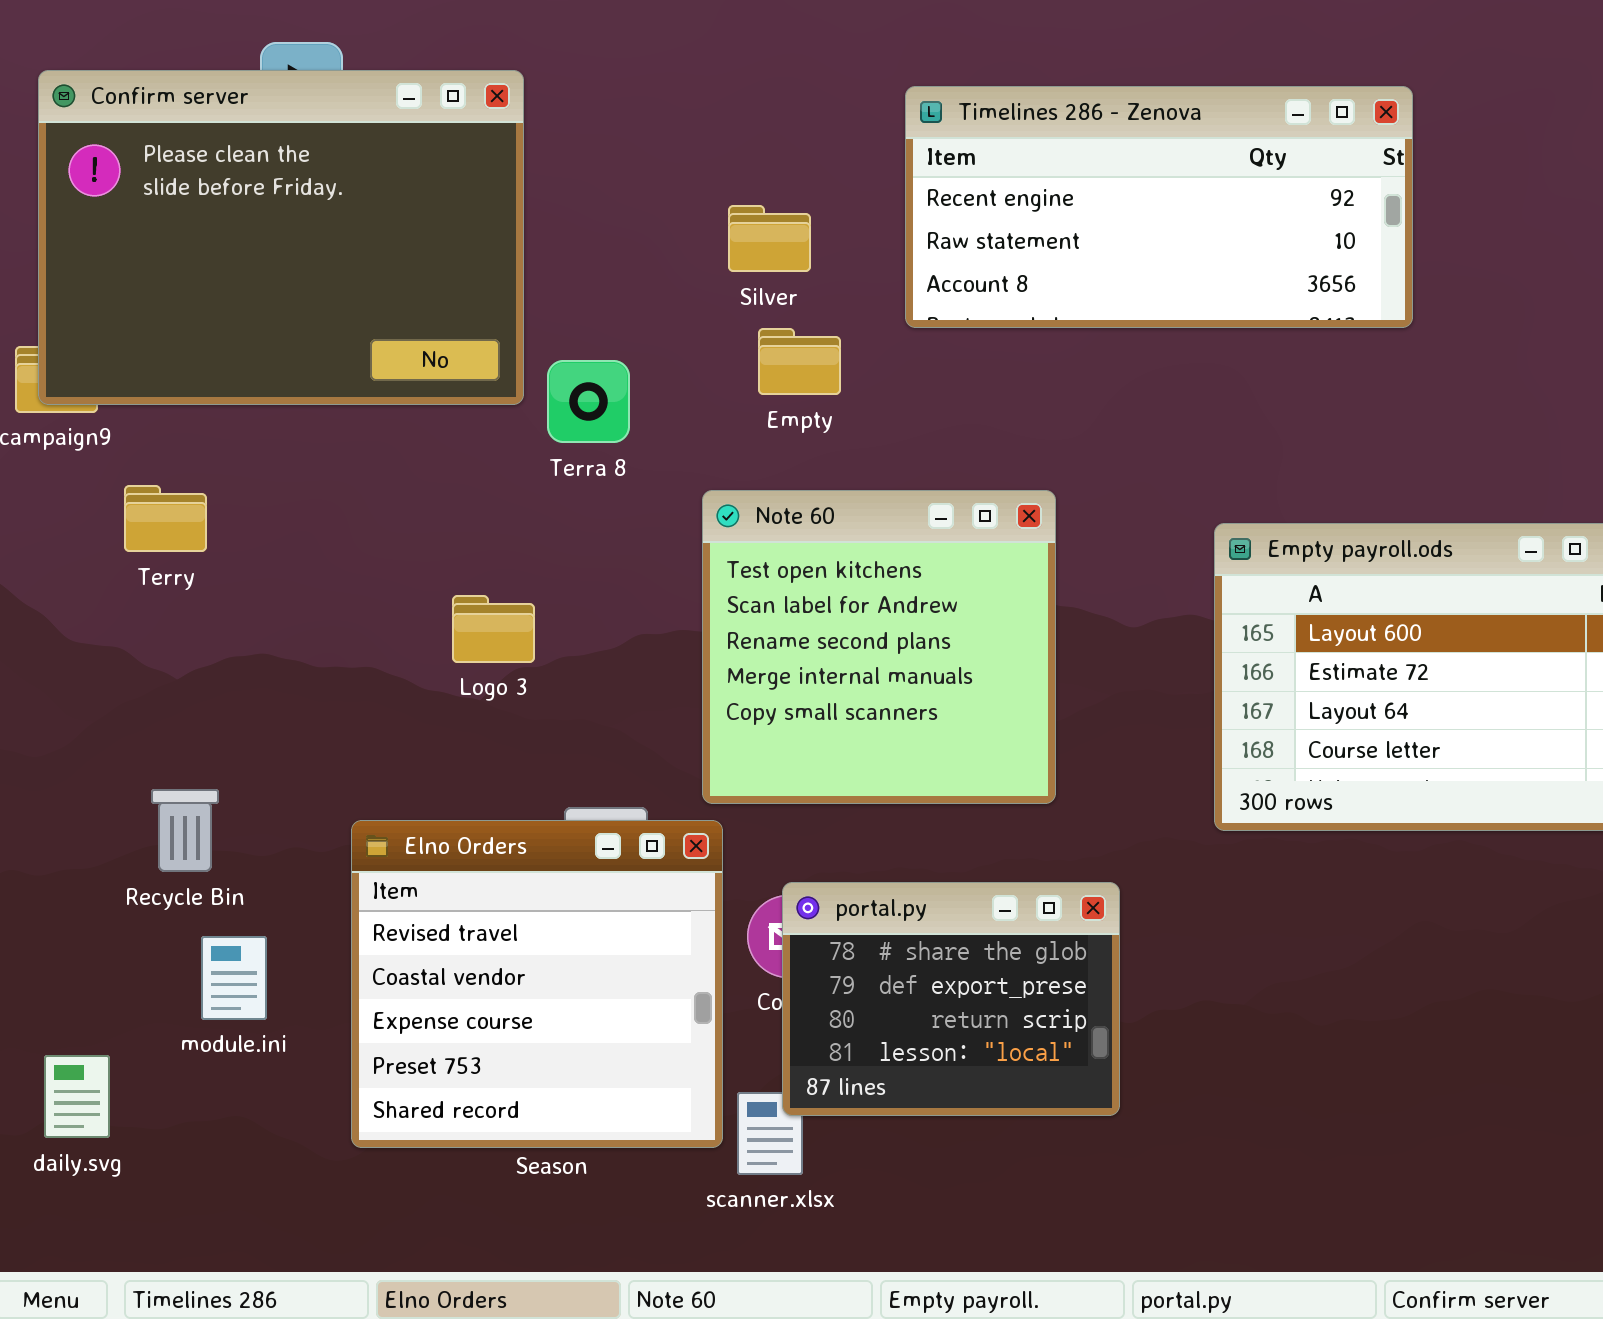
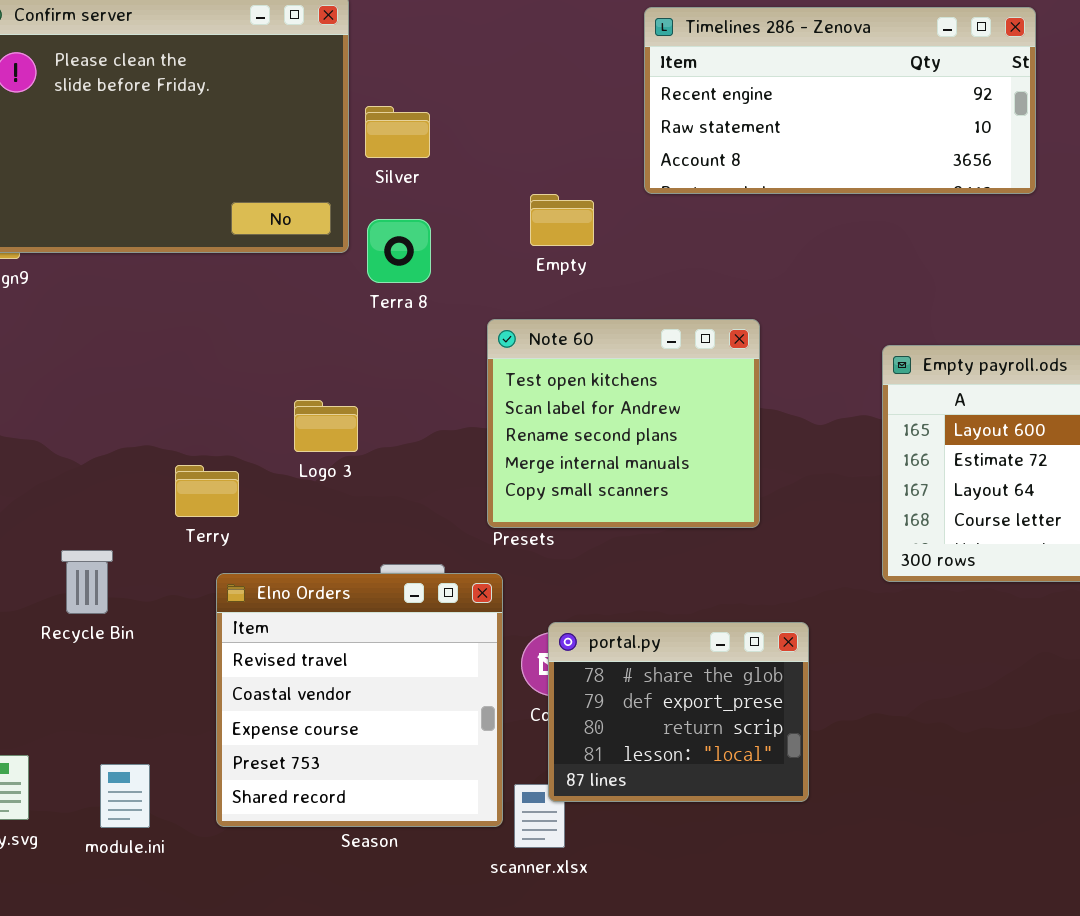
Silver: [728,205,811,272] -> [365,106,430,158], moved
Terry: [124,485,207,552] -> [175,465,239,517], moved
Note 60: [702,490,1056,804] -> [487,319,760,528], resized
module.ini: [201,936,267,1020] -> [100,764,150,828], moved

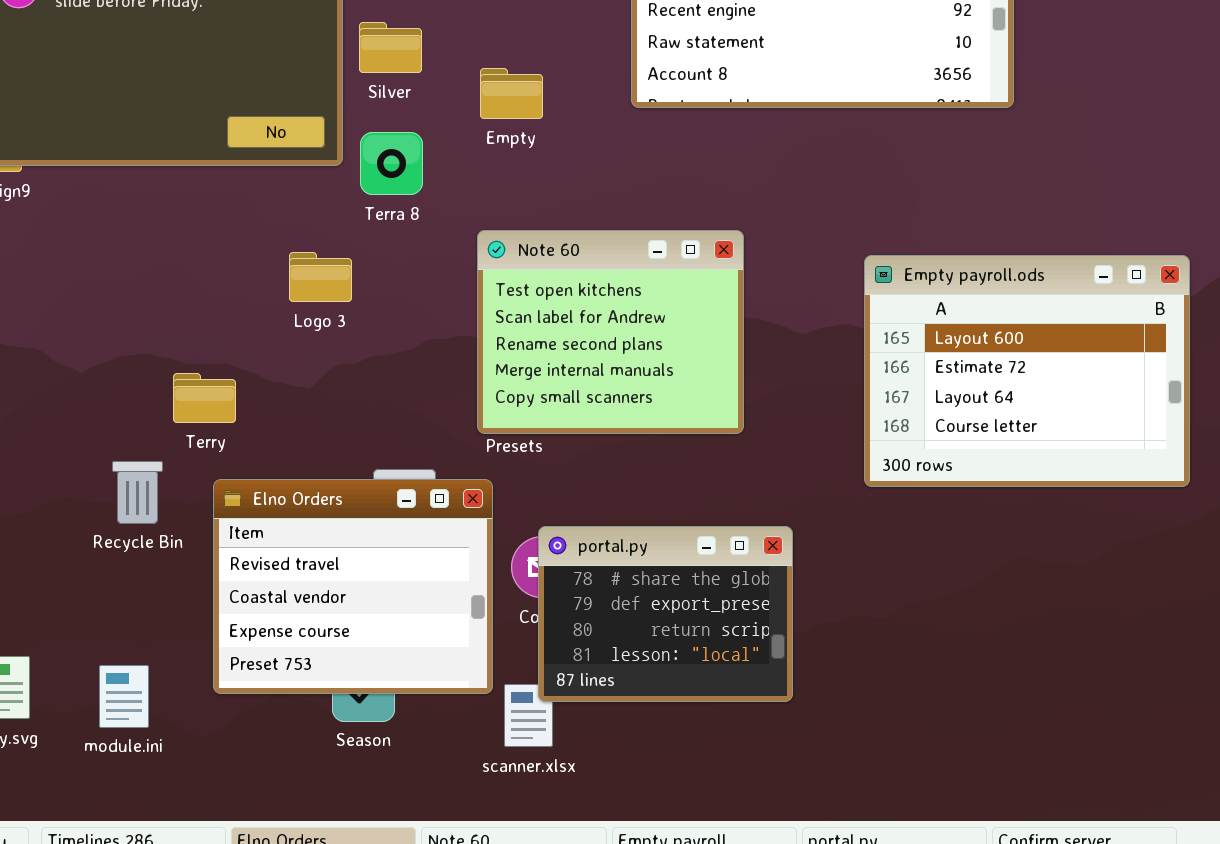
Empty: [530,194,594,246] -> [480,68,543,119], moved
Logo 3: [294,400,358,452] -> [289,252,352,302], moved
Recycle Bin: [61,550,113,614] -> [112,461,163,524], moved
Elno Orders: [216,573,503,827] -> [213,479,493,694], resized

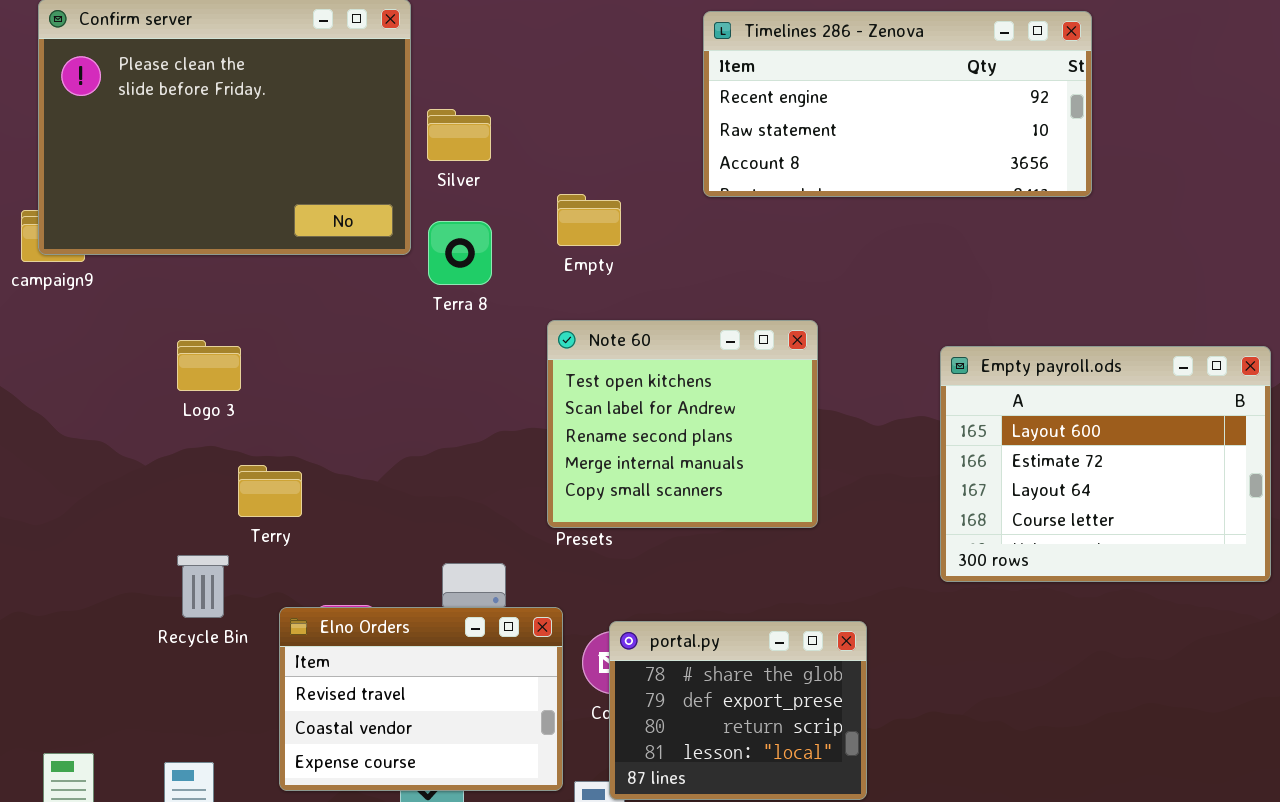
Empty: [480,68,543,119] -> [557,194,621,246], moved
Logo 3: [289,252,352,302] -> [177,340,241,391], moved
Elno Orders: [213,479,493,694] -> [279,607,563,791], resized

